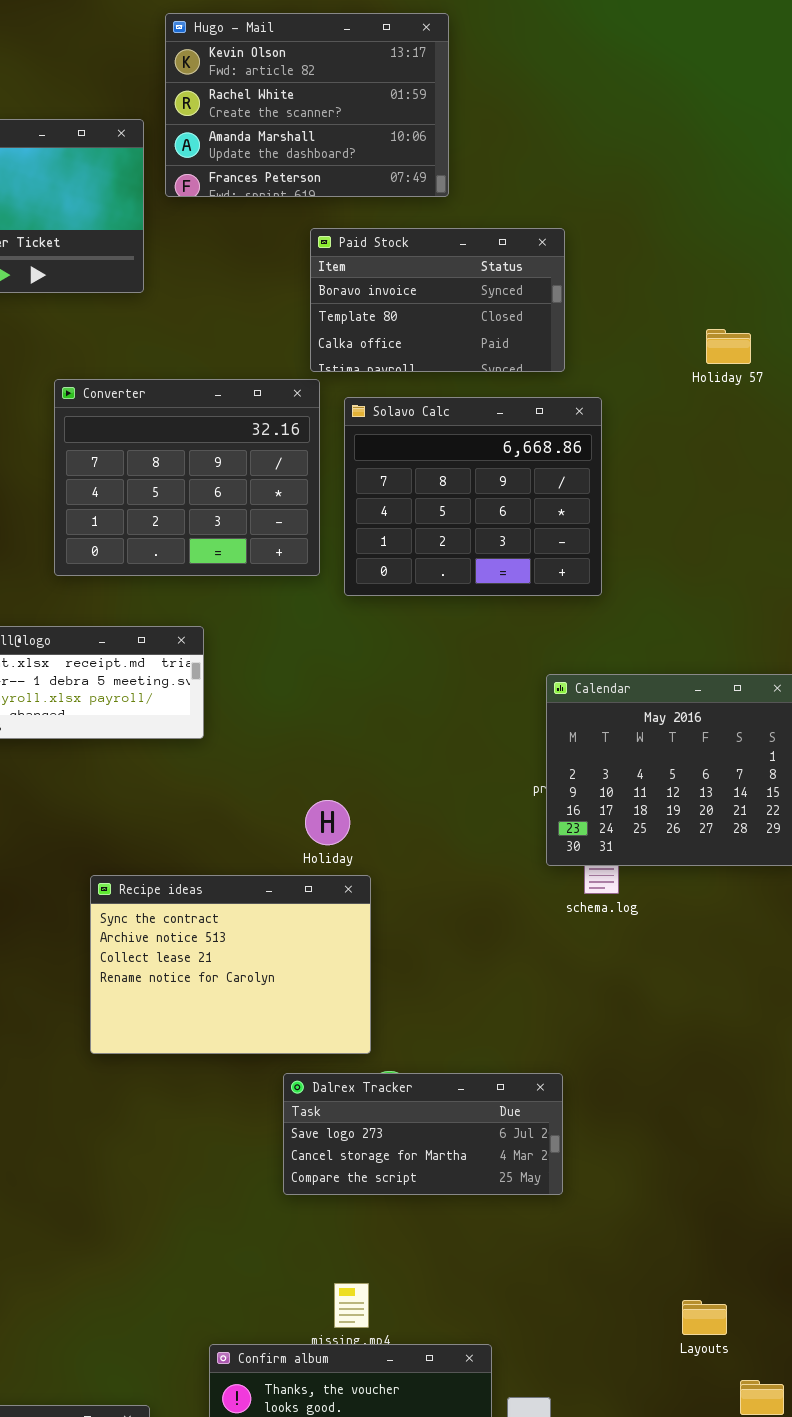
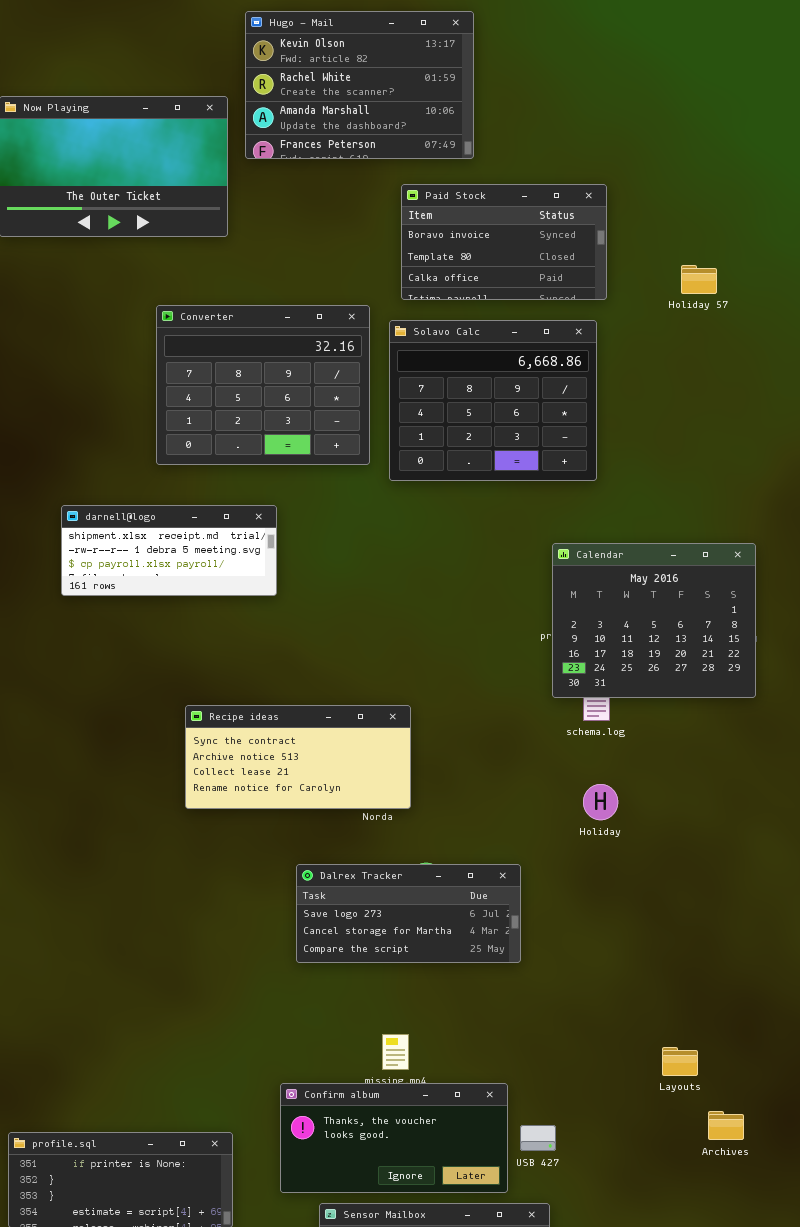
Paid Stock: [310,228,565,372] -> [401,184,607,300], moved
Holiday: [305,800,350,845] -> [583,784,618,820], moved
Recipe ideas: [90,875,371,1054] -> [185,705,411,809], resized
Dalrex Tracker: [283,1073,563,1195] -> [296,864,521,963], moved

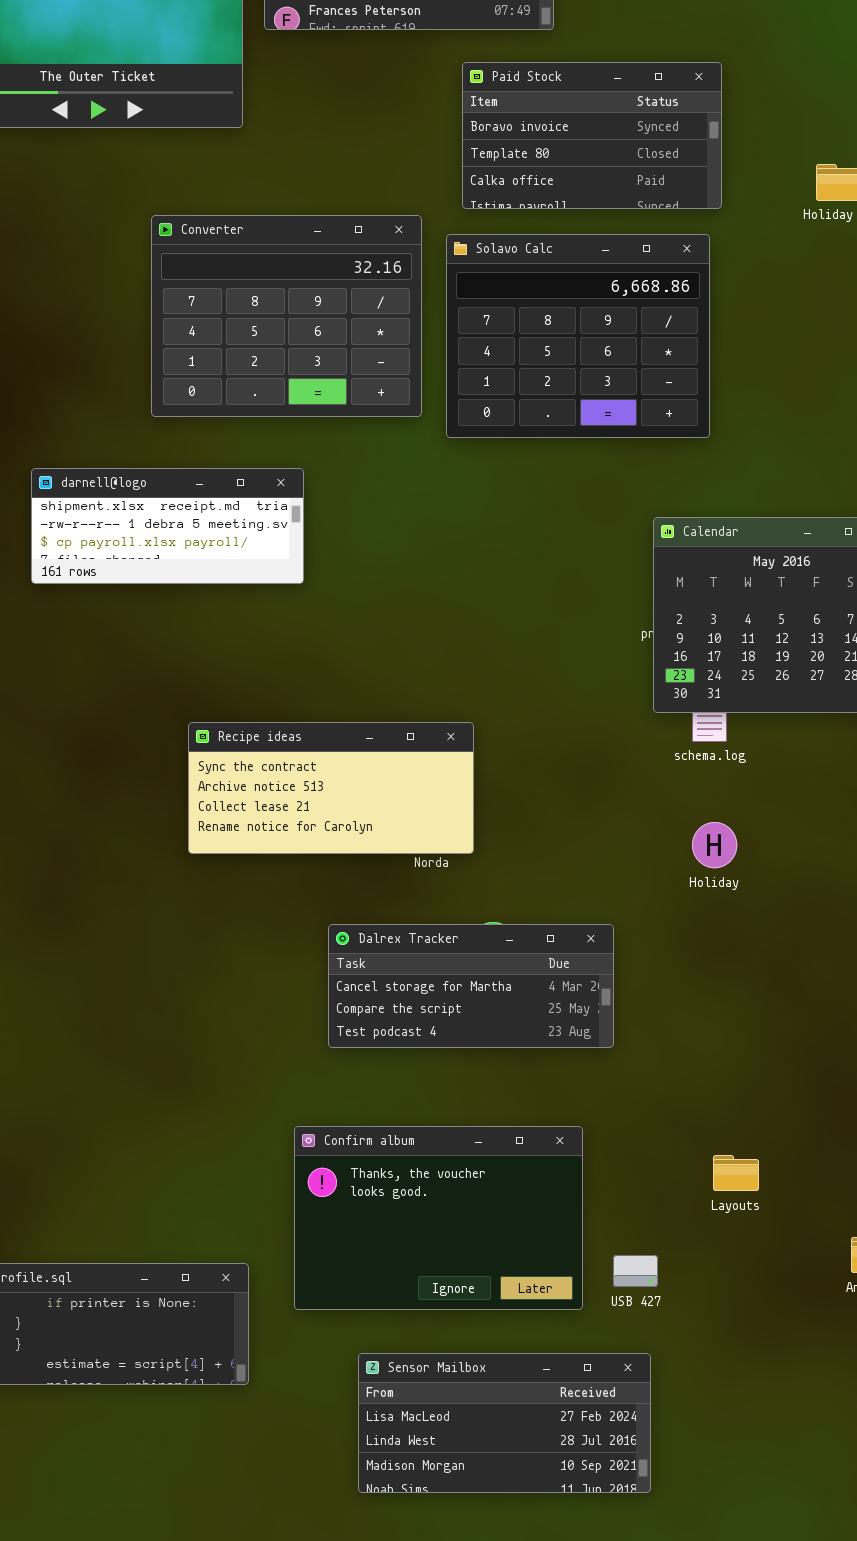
Dalrex Tracker: [296,864,521,963] -> [328,924,614,1048], scrolled down 1 row
Layouts: [662,1047,698,1076] -> [713,1155,759,1191], moved
Confirm album: [280,1083,508,1193] -> [294,1126,583,1310], moved, resized

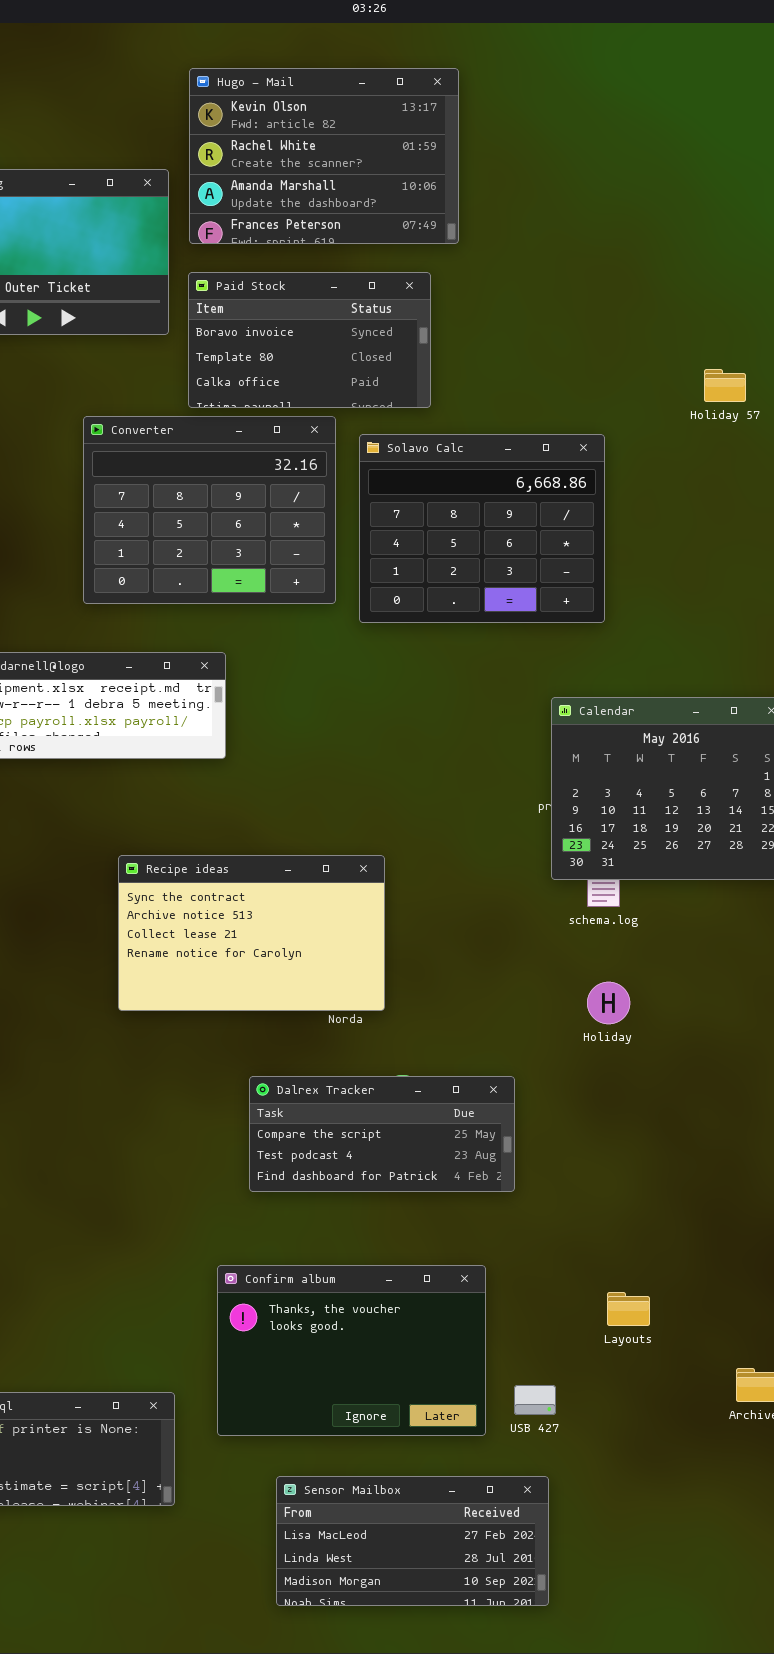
Paid Stock: [462,62,722,209] -> [188,272,431,408], moved
Recipe ideas: [188,722,474,854] -> [118,855,385,1011], resized
Dalrex Tracker: [328,924,614,1048] -> [249,1076,515,1192], scrolled down 1 row

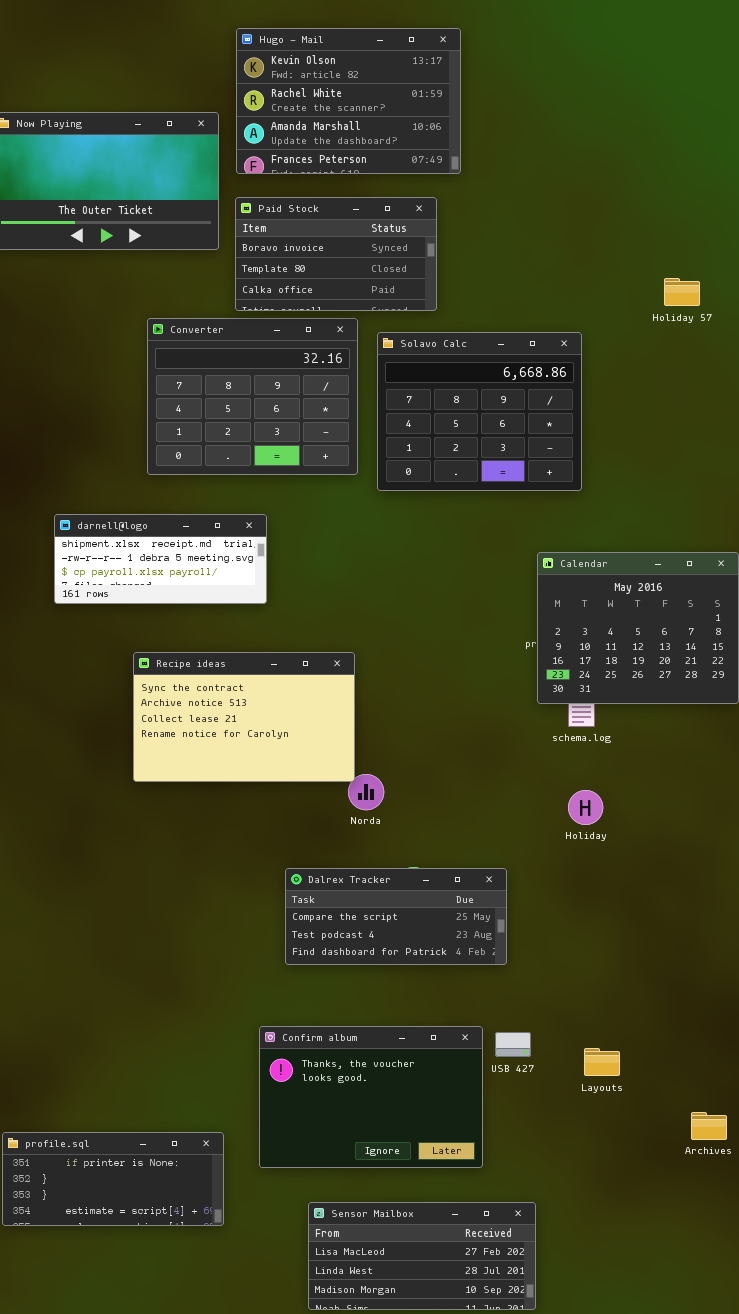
Recipe ideas: [118,855,385,1011] -> [133,652,355,782], moved
USB 427: [514,1385,556,1415] -> [495,1032,531,1057], moved

